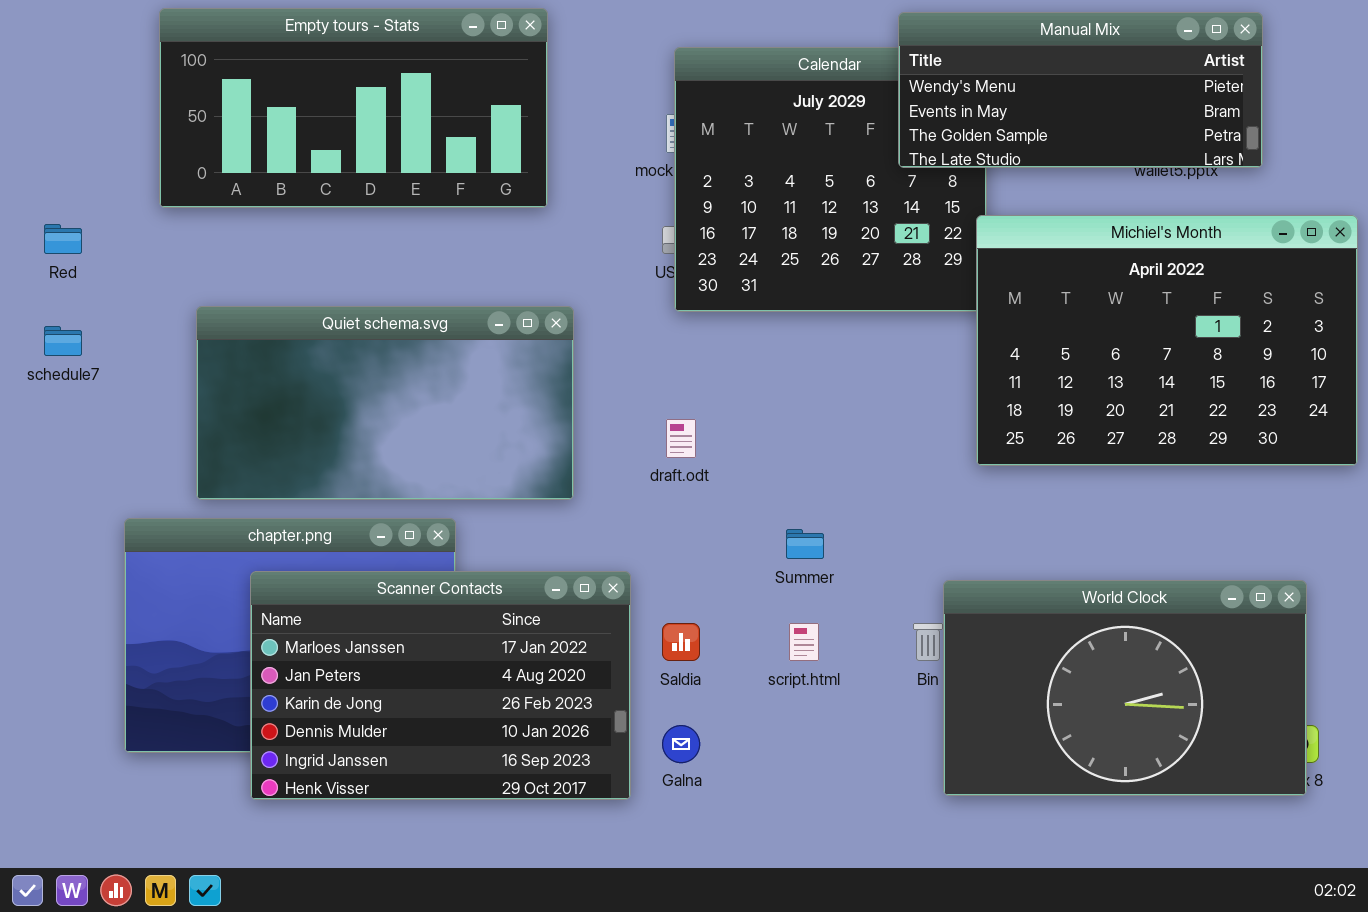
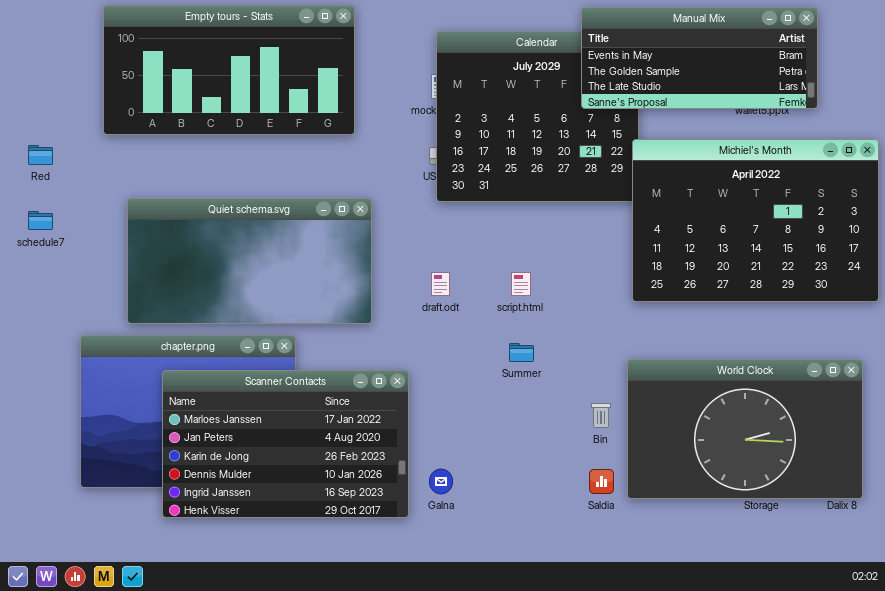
Manual Mix: [898,12,1263,168] -> [581,7,818,109], scrolled down 1 row
World Clock: [943,580,1307,796] -> [627,359,863,499], moved
Saldia: [662,623,700,661] -> [589,469,614,494], moved
script.html: [789,623,819,661] -> [511,272,531,296], moved

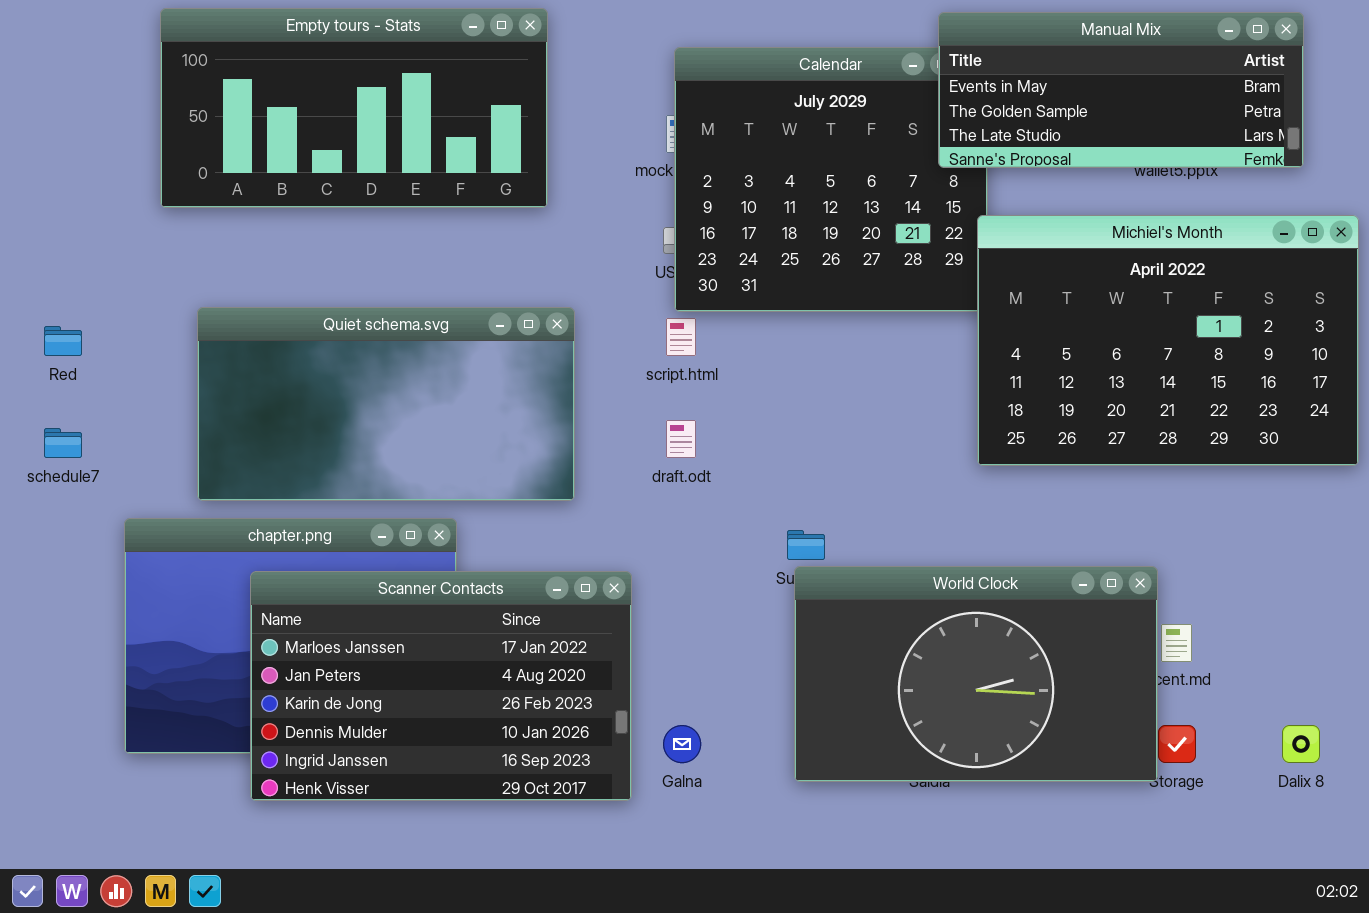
Manual Mix: [581,7,818,109] -> [938,12,1304,168], moved
Red: [28,145,53,165] -> [44,326,82,356], moved
schedule7: [28,211,53,230] -> [44,428,82,458], moved
script.html: [511,272,531,296] -> [666,318,696,356], moved
World Clock: [627,359,863,499] -> [794,566,1158,782], moved

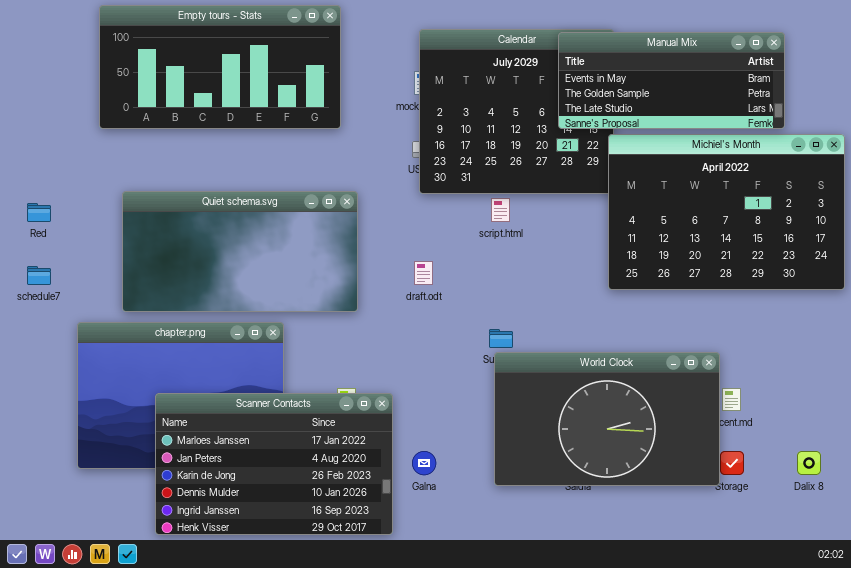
Manual Mix: [938,12,1304,168] -> [558,32,785,129], moved
script.html: [666,318,696,356] -> [491,198,510,222], moved
Scanner Contacts: [250,571,632,801] -> [155,393,393,535], moved

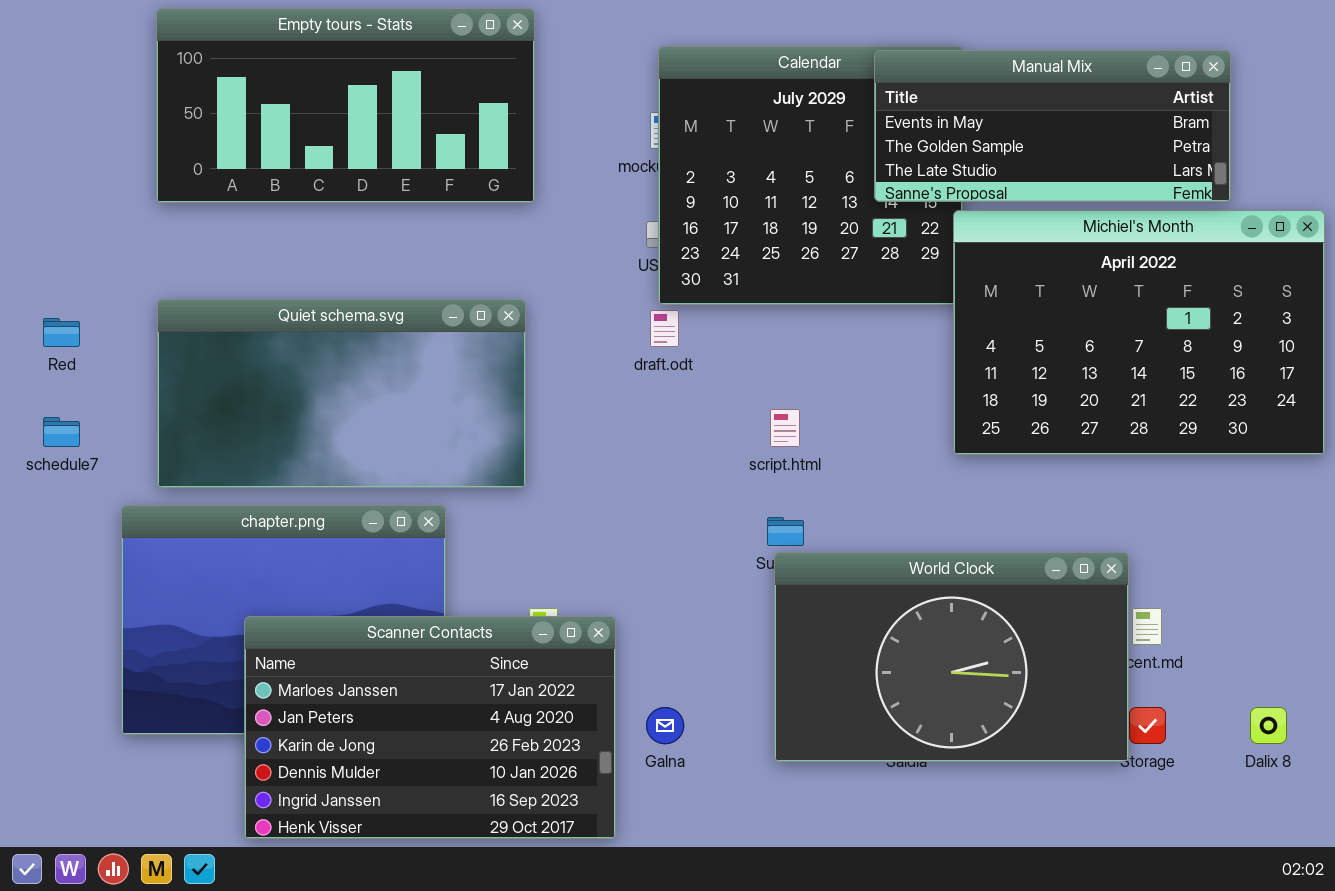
Quiet schema.svg: [122,191,358,312] -> [157,299,526,488], moved
script.html: [491,198,510,222] -> [770,409,800,447], moved
draft.odt: [414,261,433,285] -> [650,310,679,347], moved

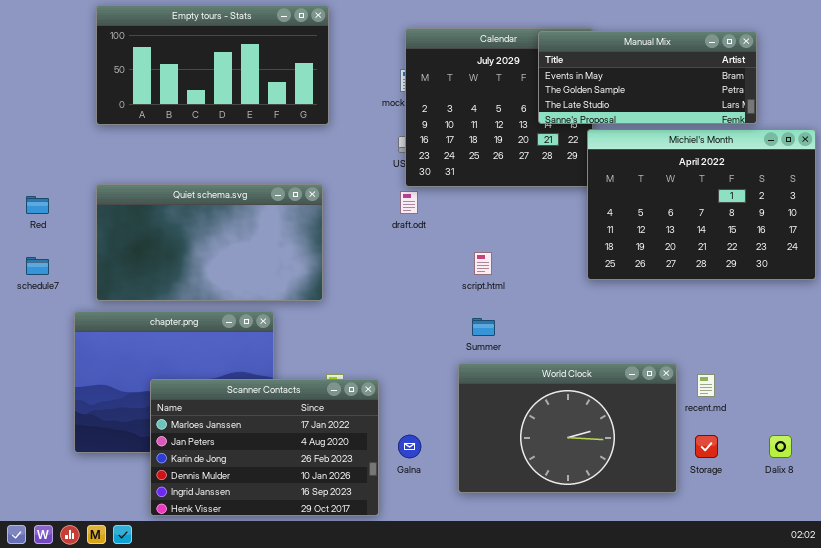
World Clock: [774,552,1129,762] -> [458,363,677,493], moved

